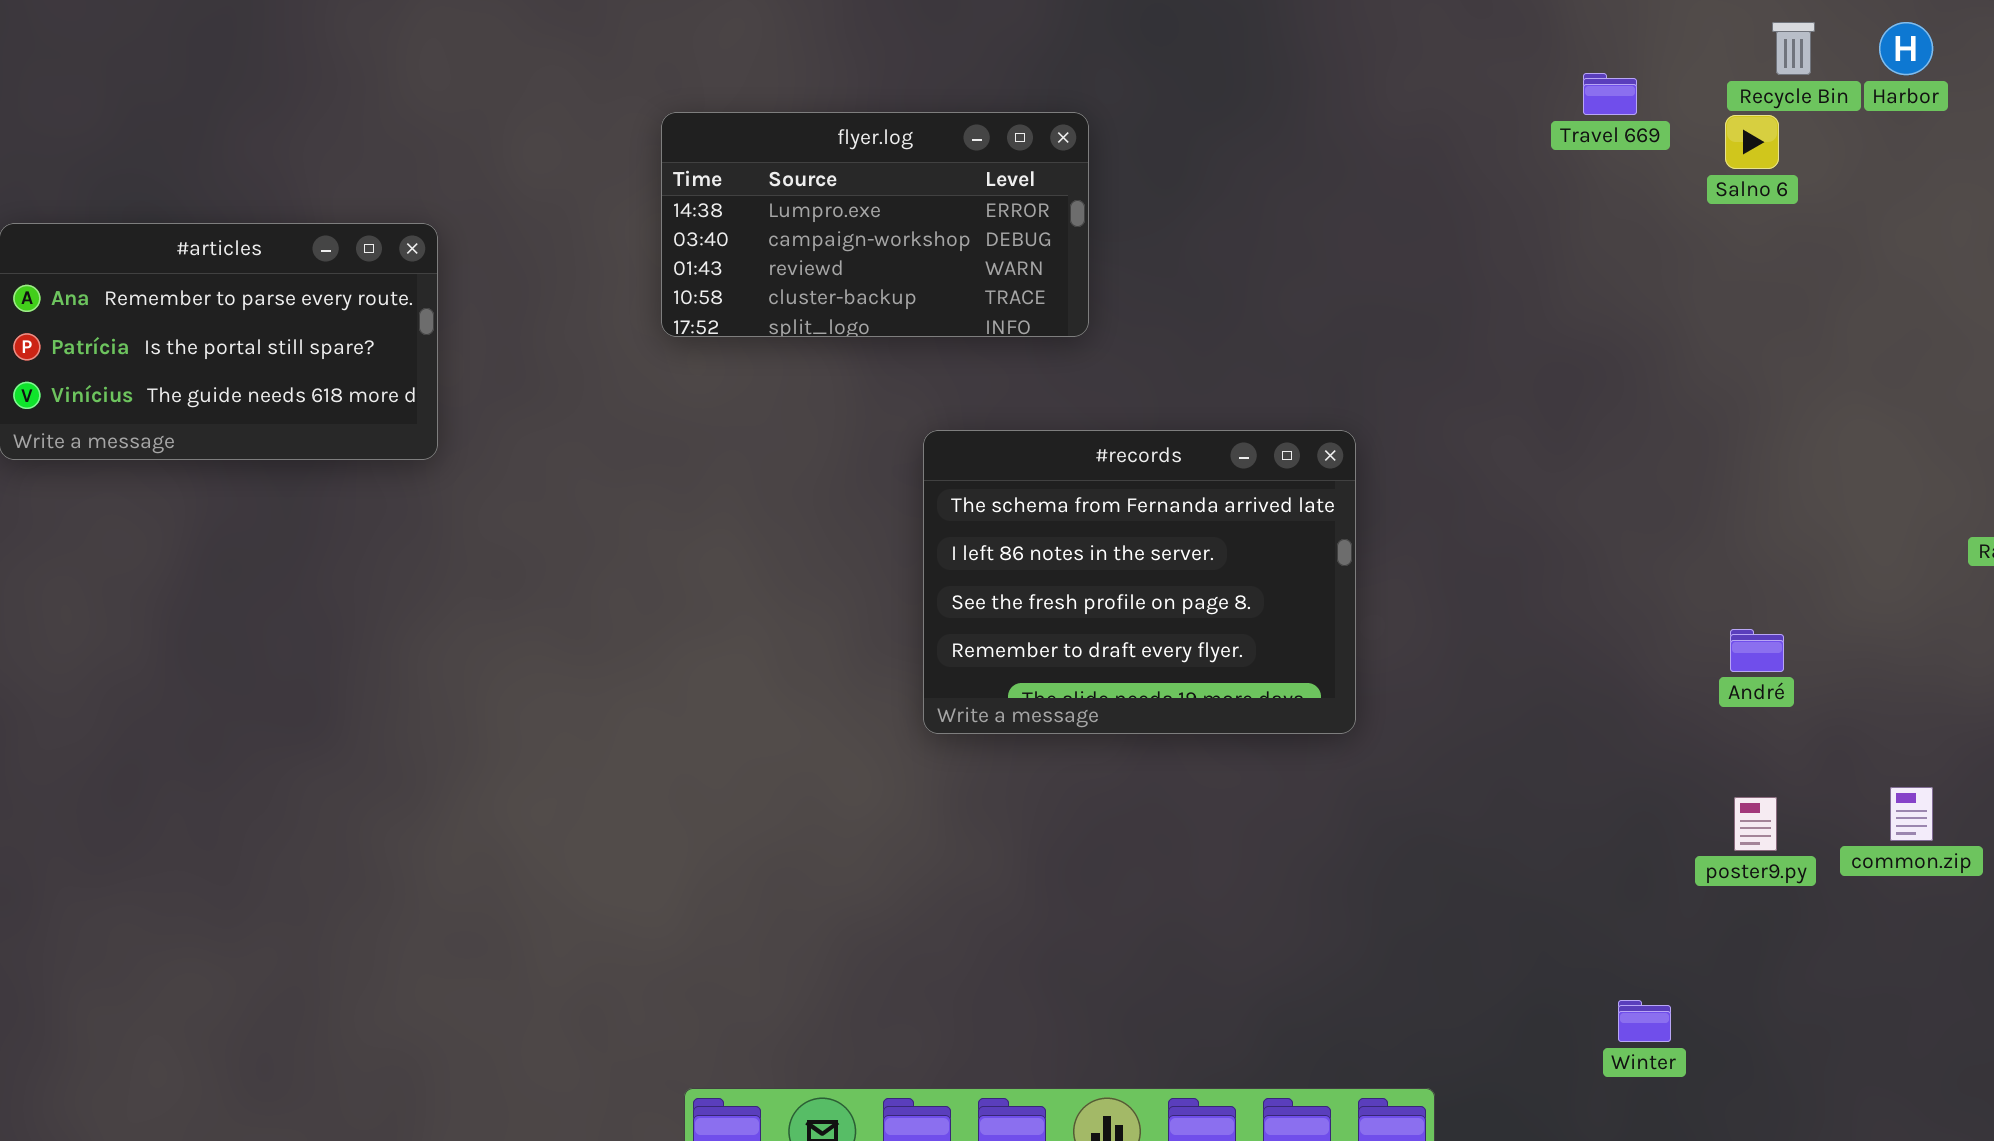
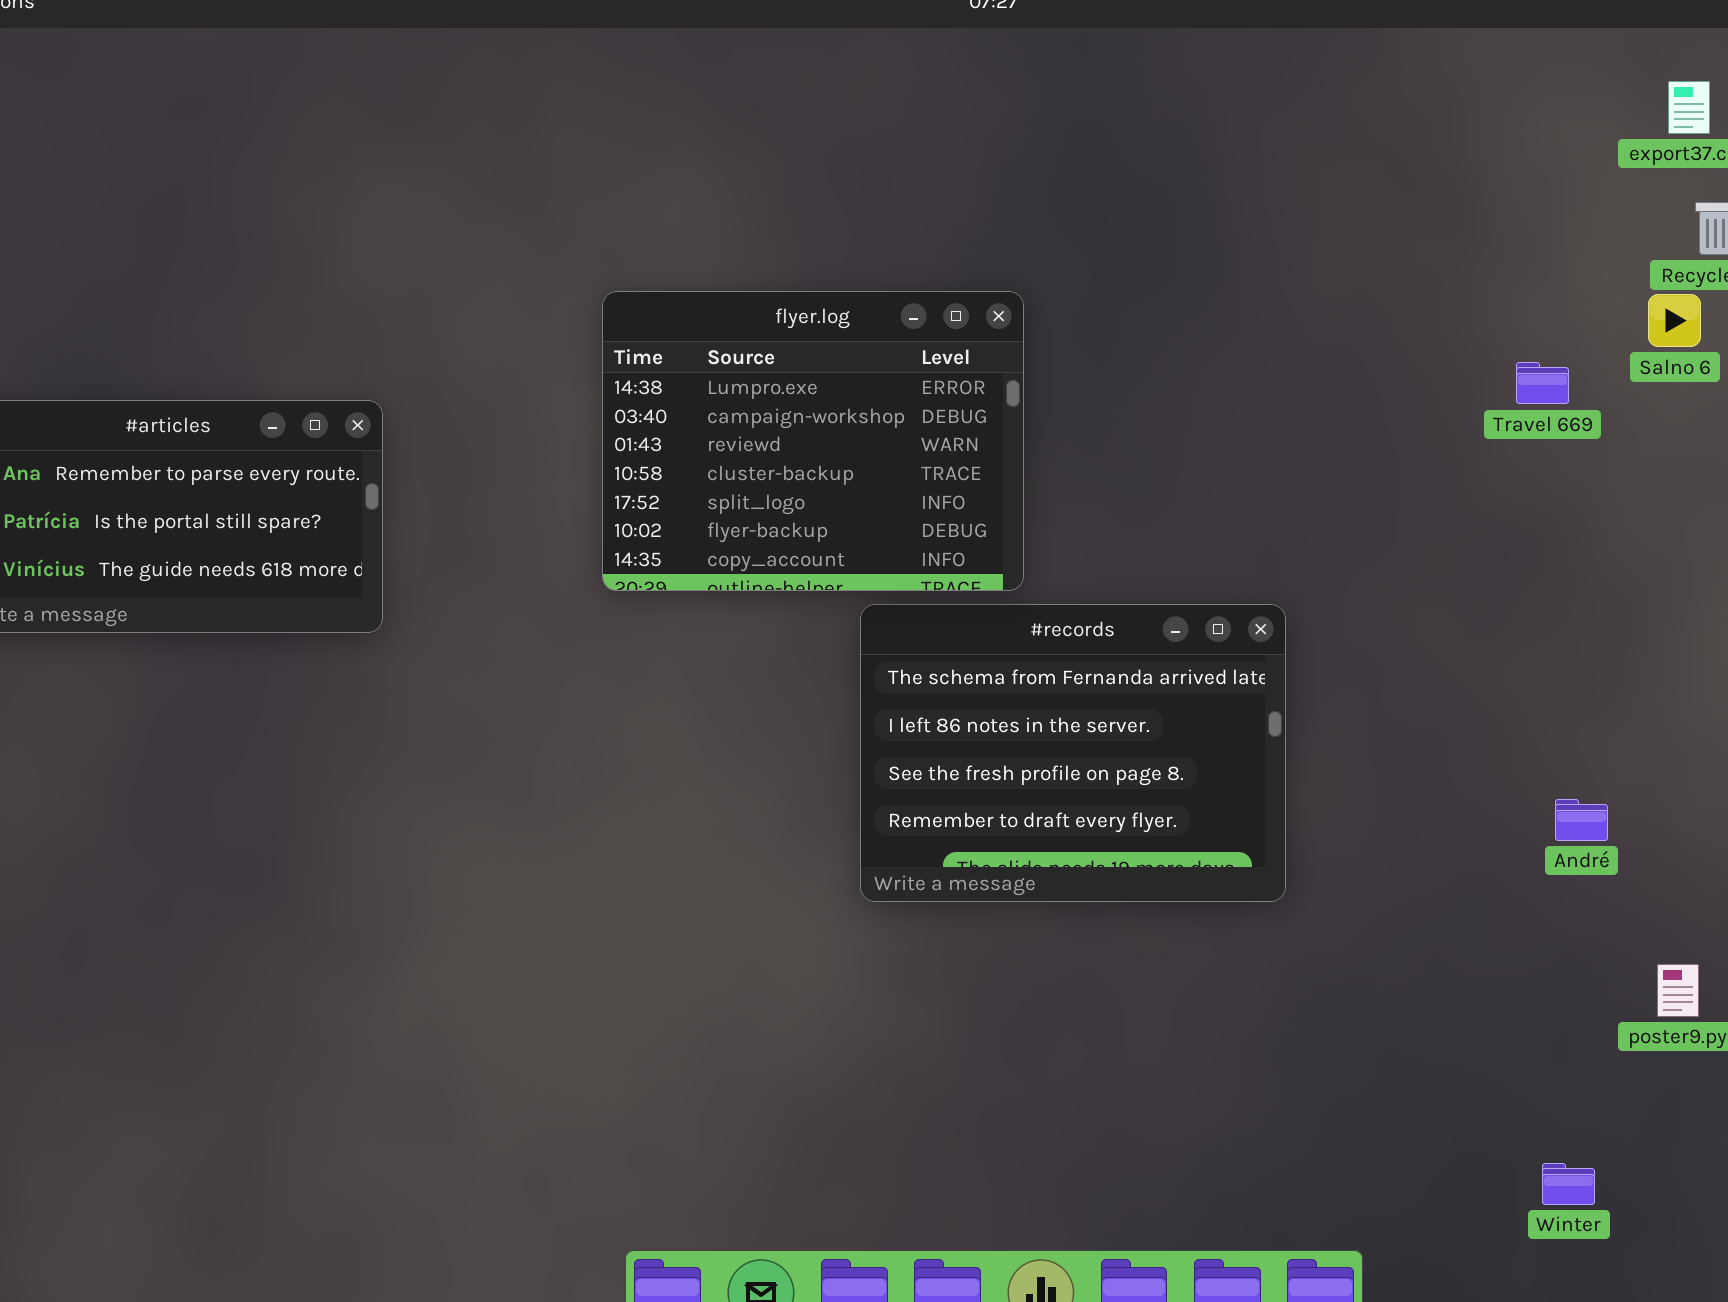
Travel 669: [1583,73,1637,115] -> [1516,362,1569,404], moved
flyer.log: [661,112,1089,337] -> [602,291,1024,591], resized
André: [1730,629,1784,672] -> [1555,799,1608,841], moved

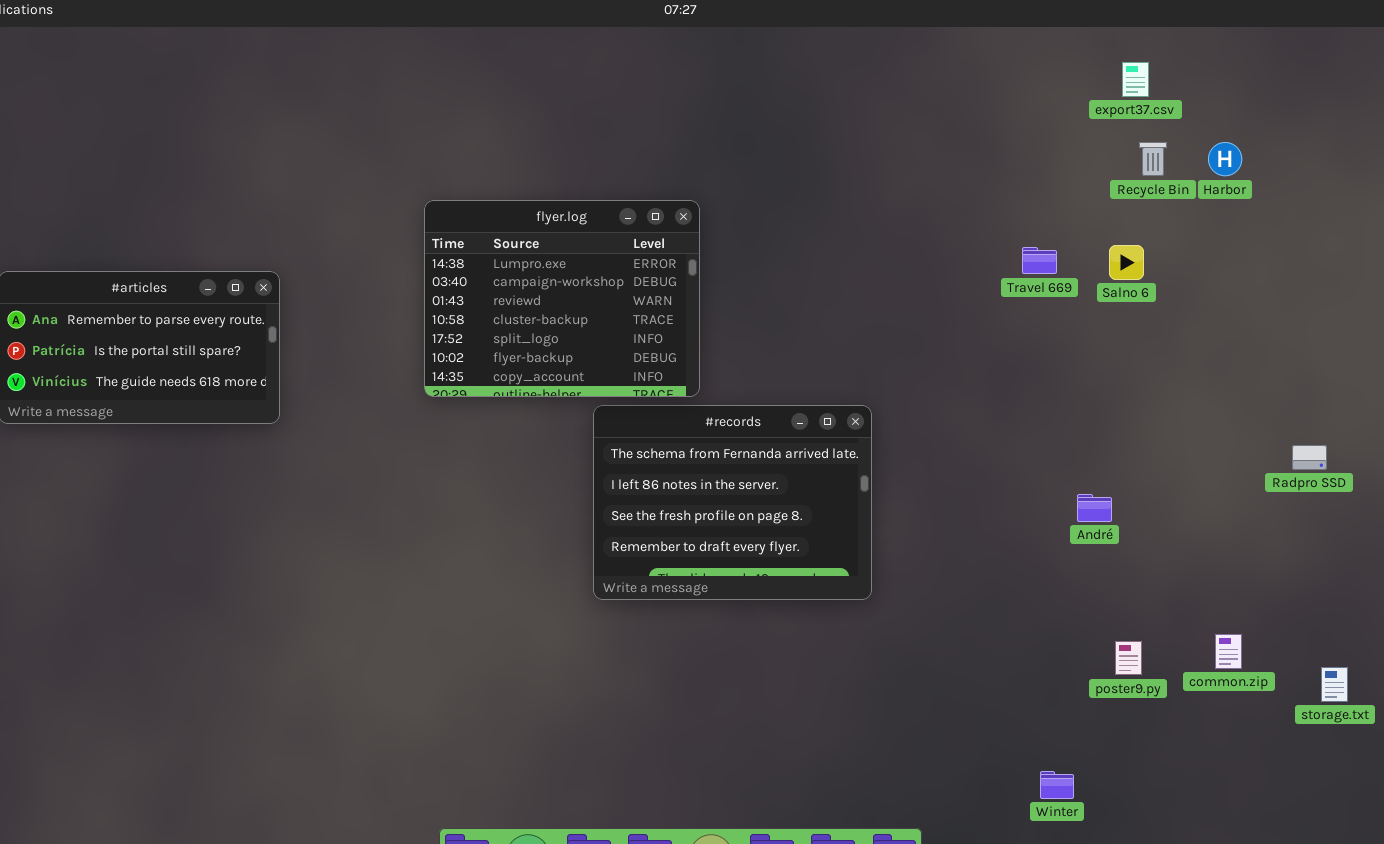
Salno 6: [1648,294,1701,347] -> [1109,245,1144,280], moved
André: [1555,799,1608,841] -> [1077,494,1112,522], moved

